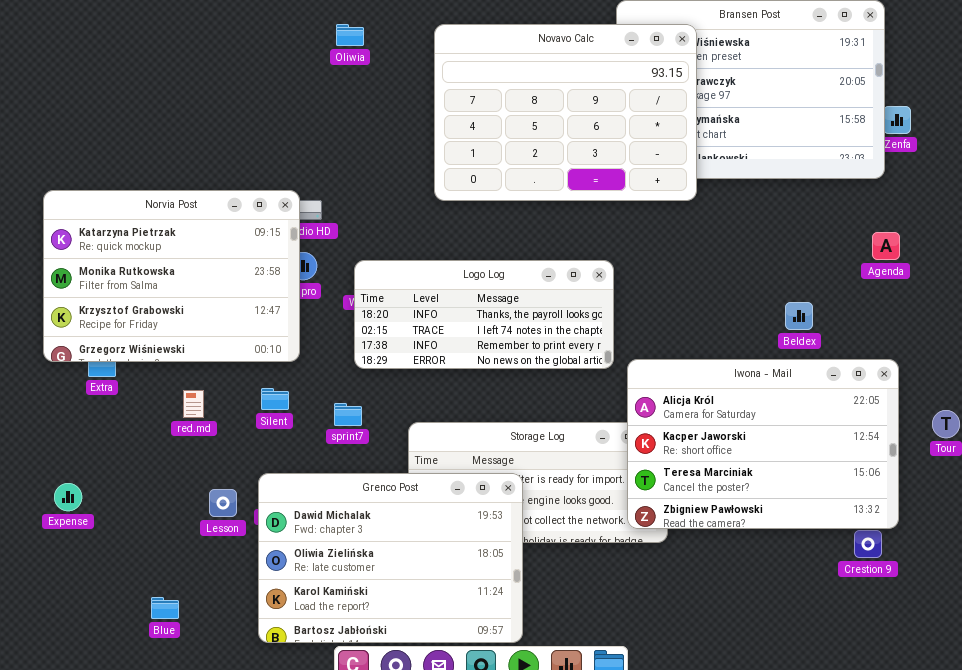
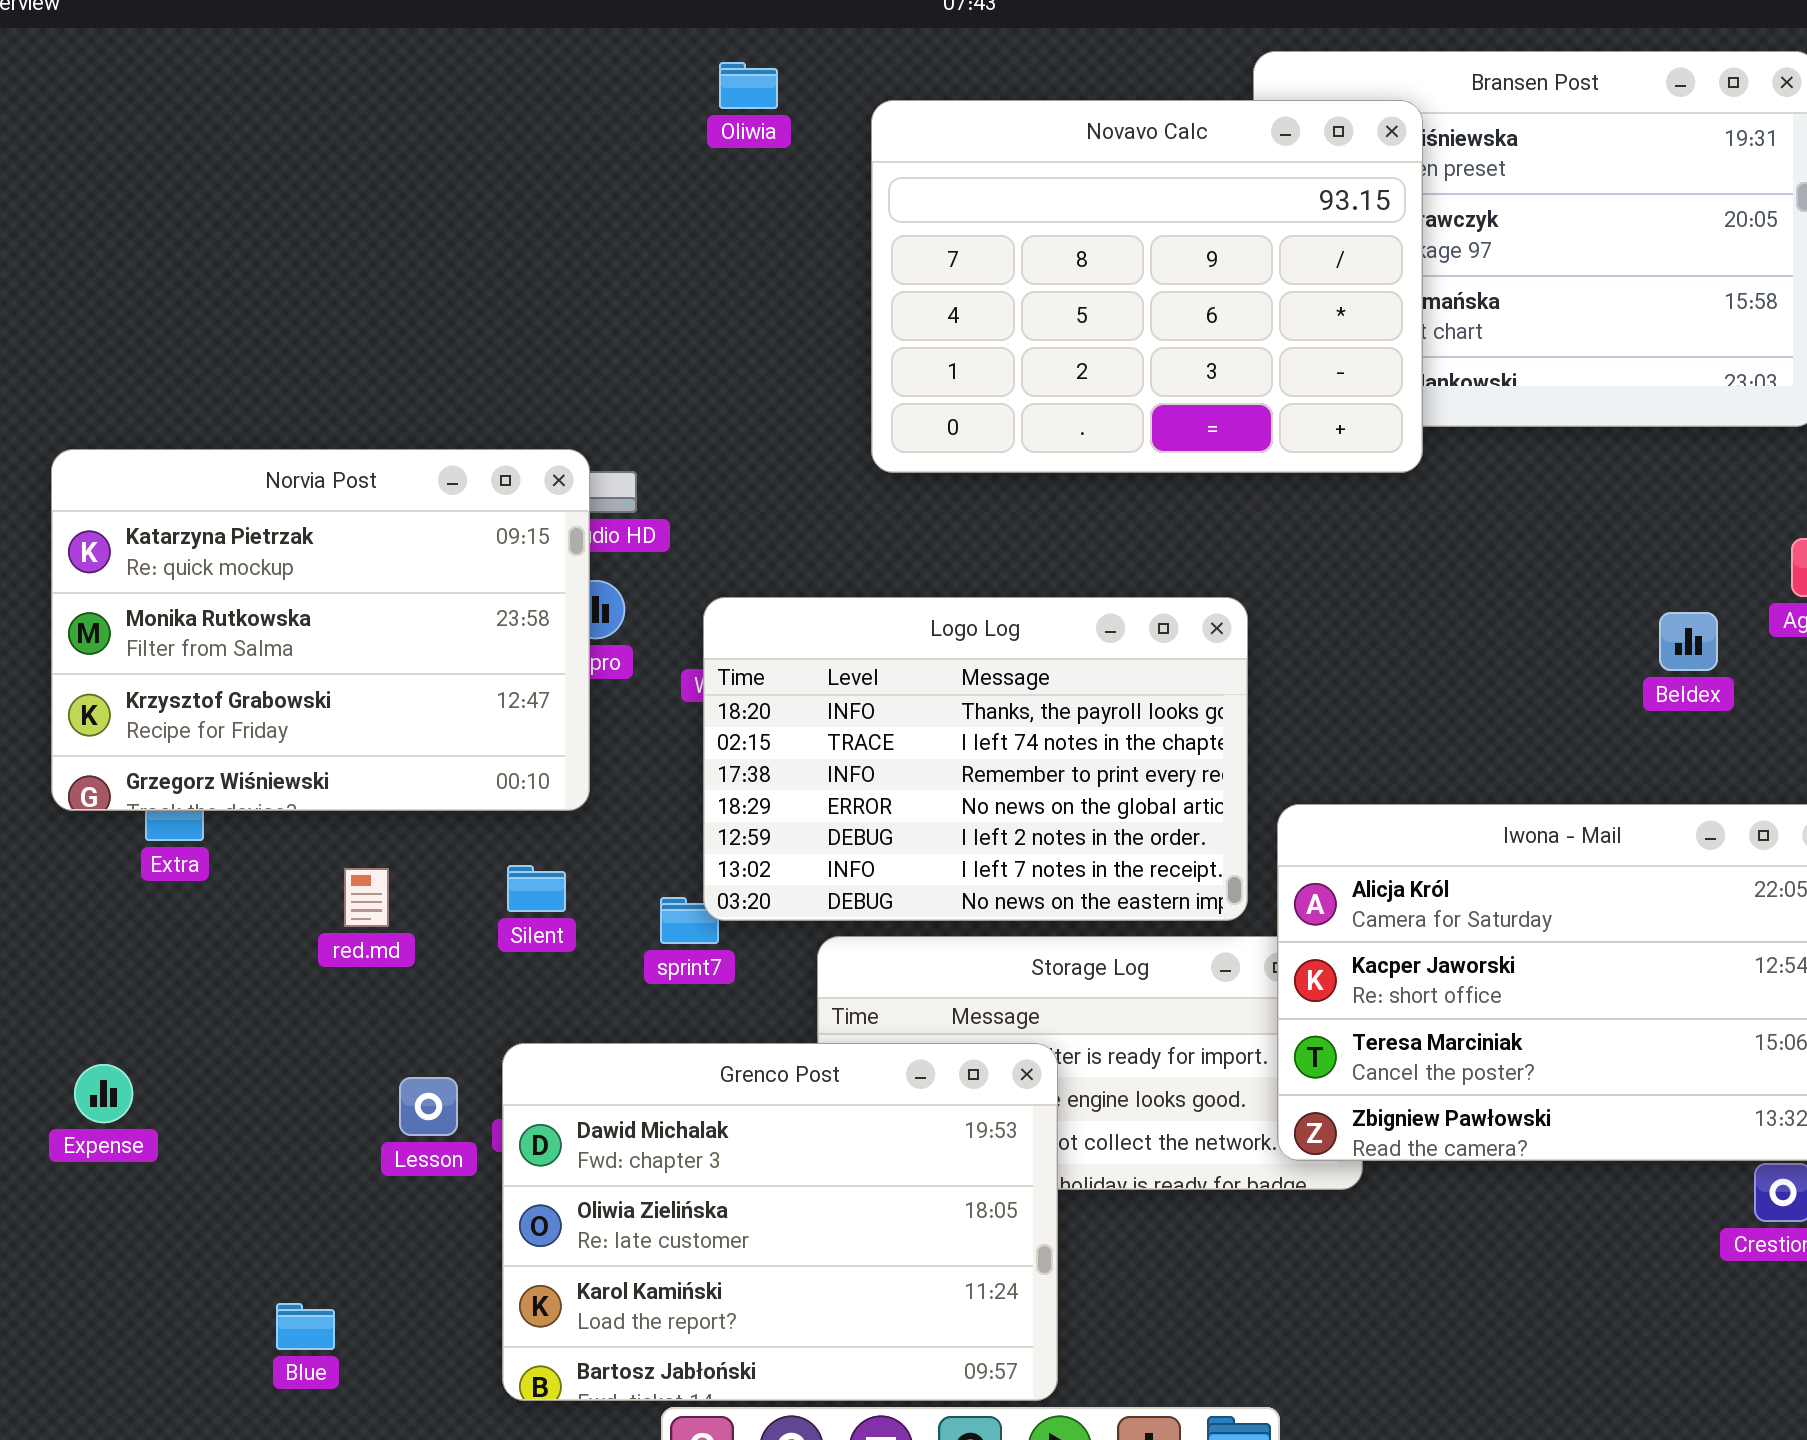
Oliwia: [336,24,364,46] -> [719,62,778,109], moved
Logo Log: [354,260,614,369] -> [703,597,1248,921], resized
Beldex: [785,302,813,330] -> [1659,612,1718,671], moved

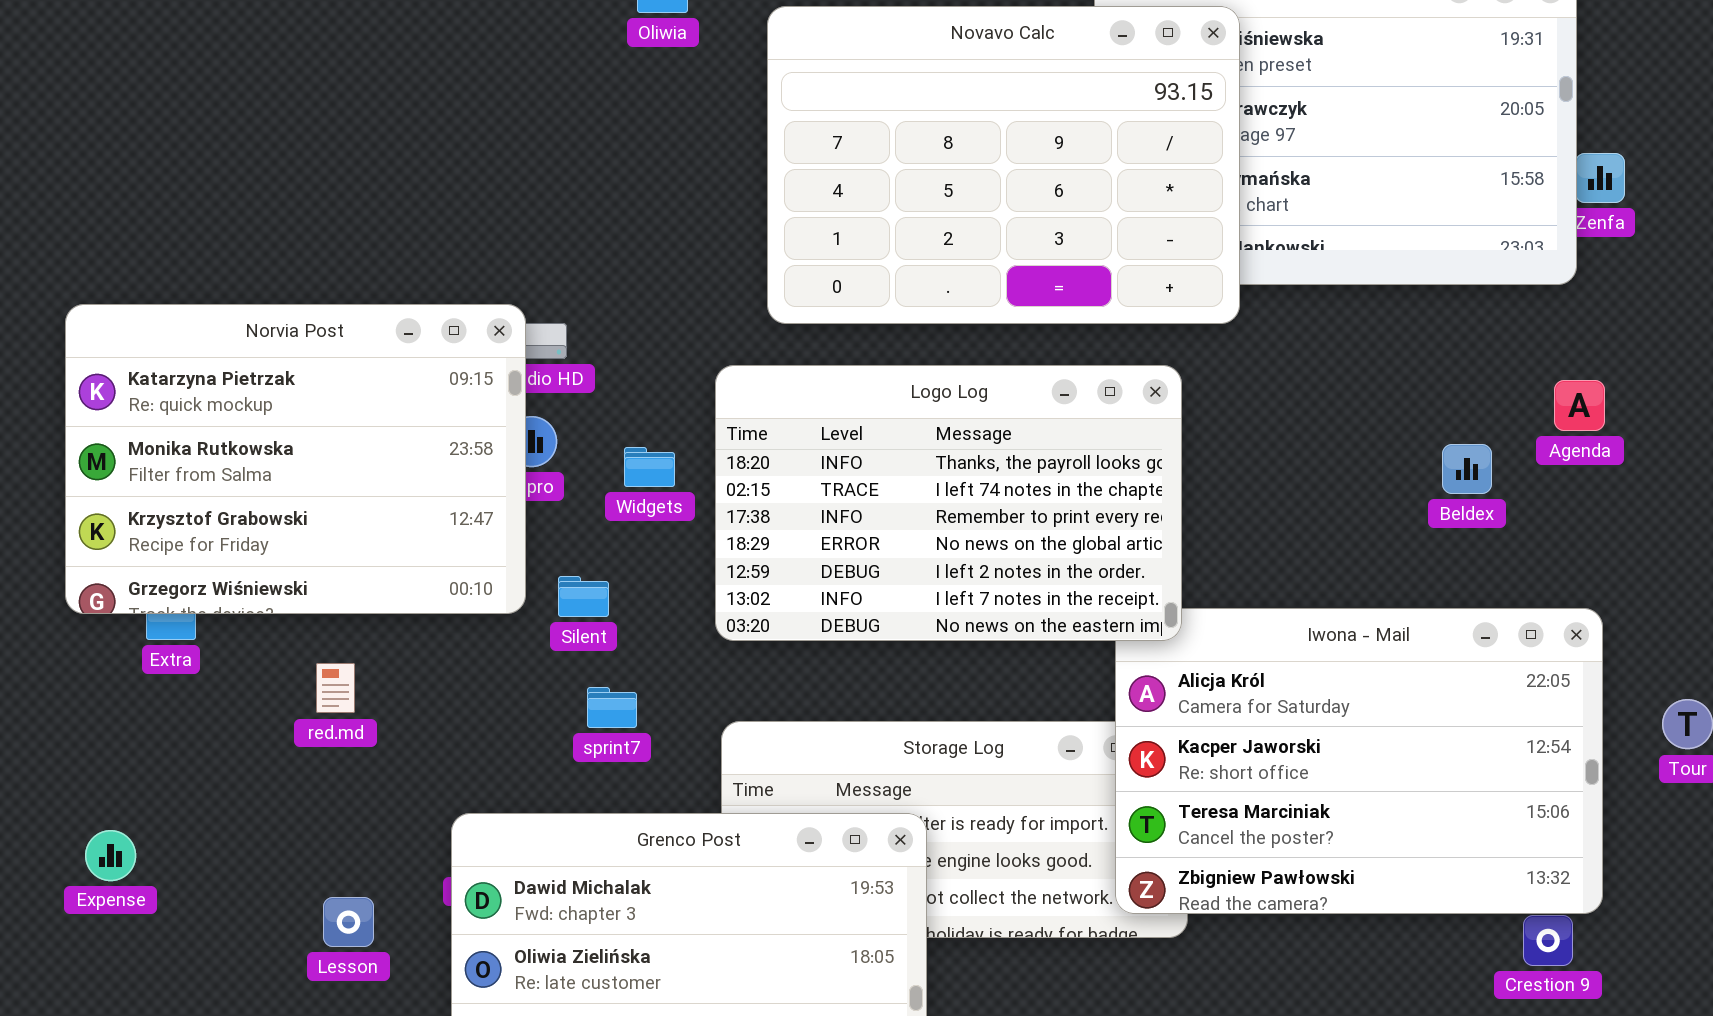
Logo Log: [703,597,1248,921] -> [715,365,1182,641], moved
Silent: [507,865,566,912] -> [558,576,609,617], moved
Lesson: [399,1077,458,1136] -> [323,897,374,947], moved

